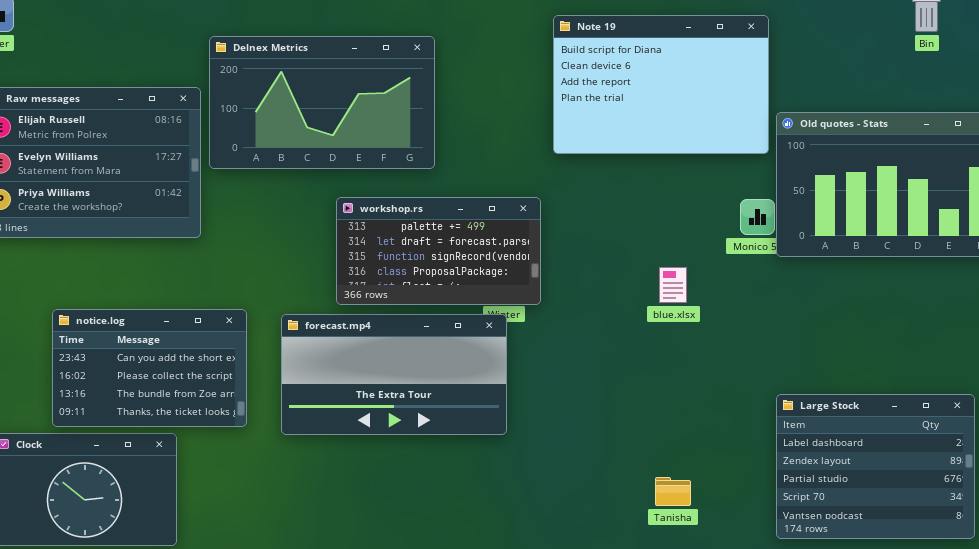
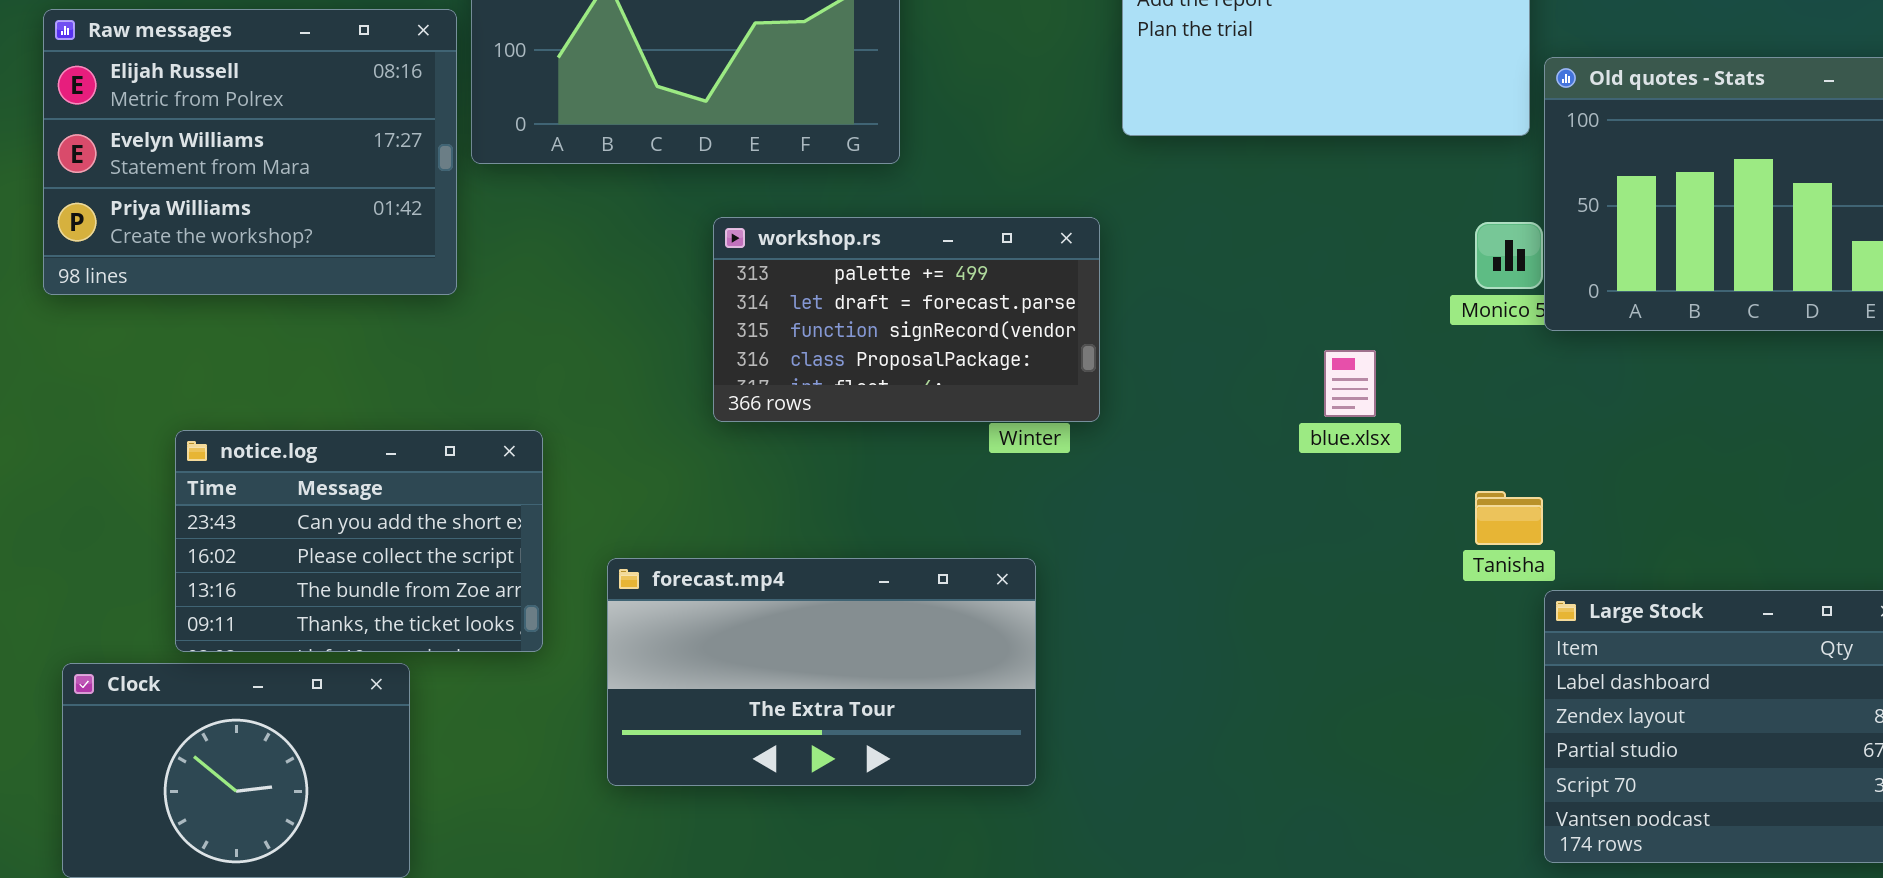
forecast.mp4: [281,314,507,435] -> [607,558,1036,786], moved
Tanisha: [655,477,691,506] -> [1475,491,1543,545], moved

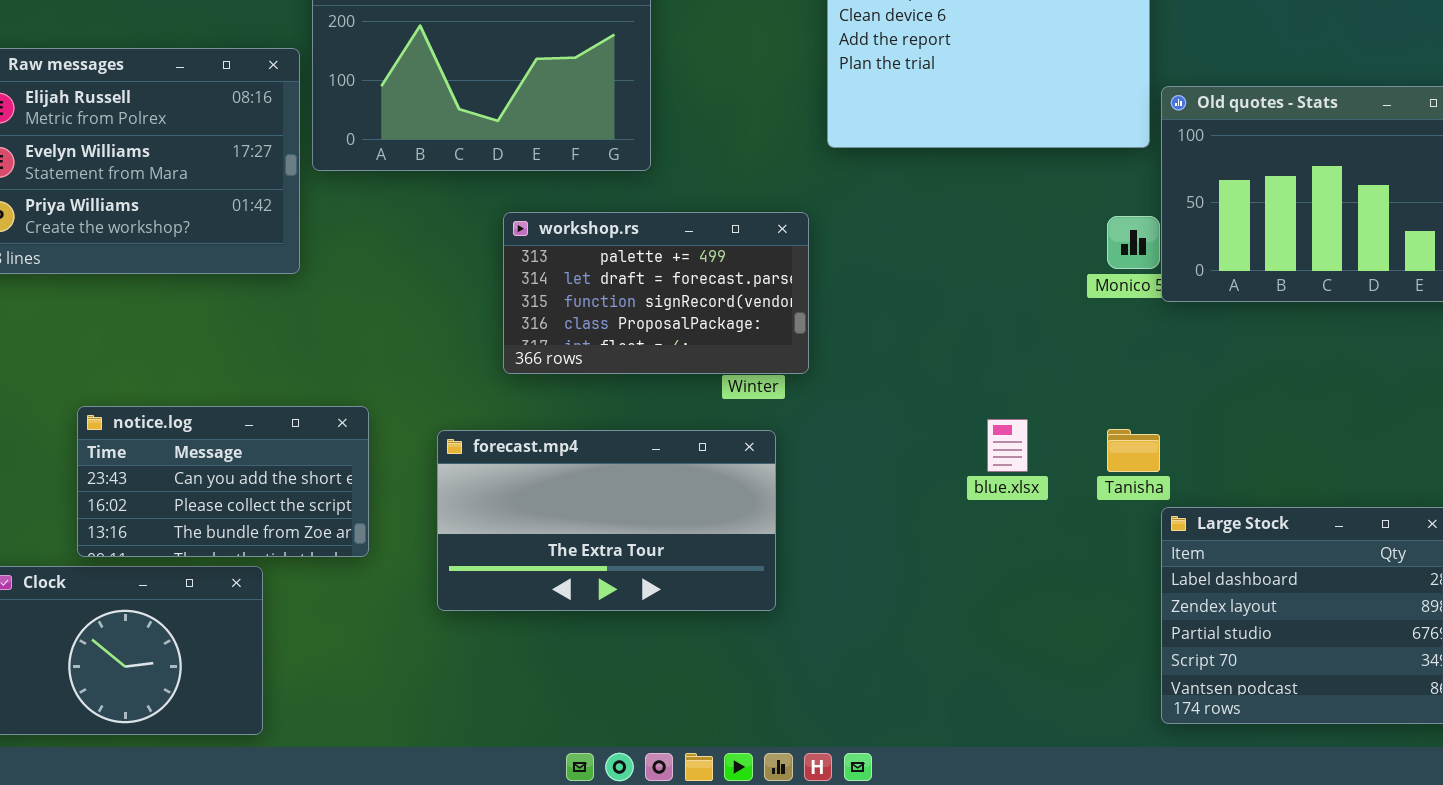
blue.xlsx: [1324,350,1376,417] -> [987,419,1028,472], moved
notice.log: [175,430,543,652] -> [77,406,369,557], resized
forecast.mp4: [607,558,1036,786] -> [437,430,776,611], moved

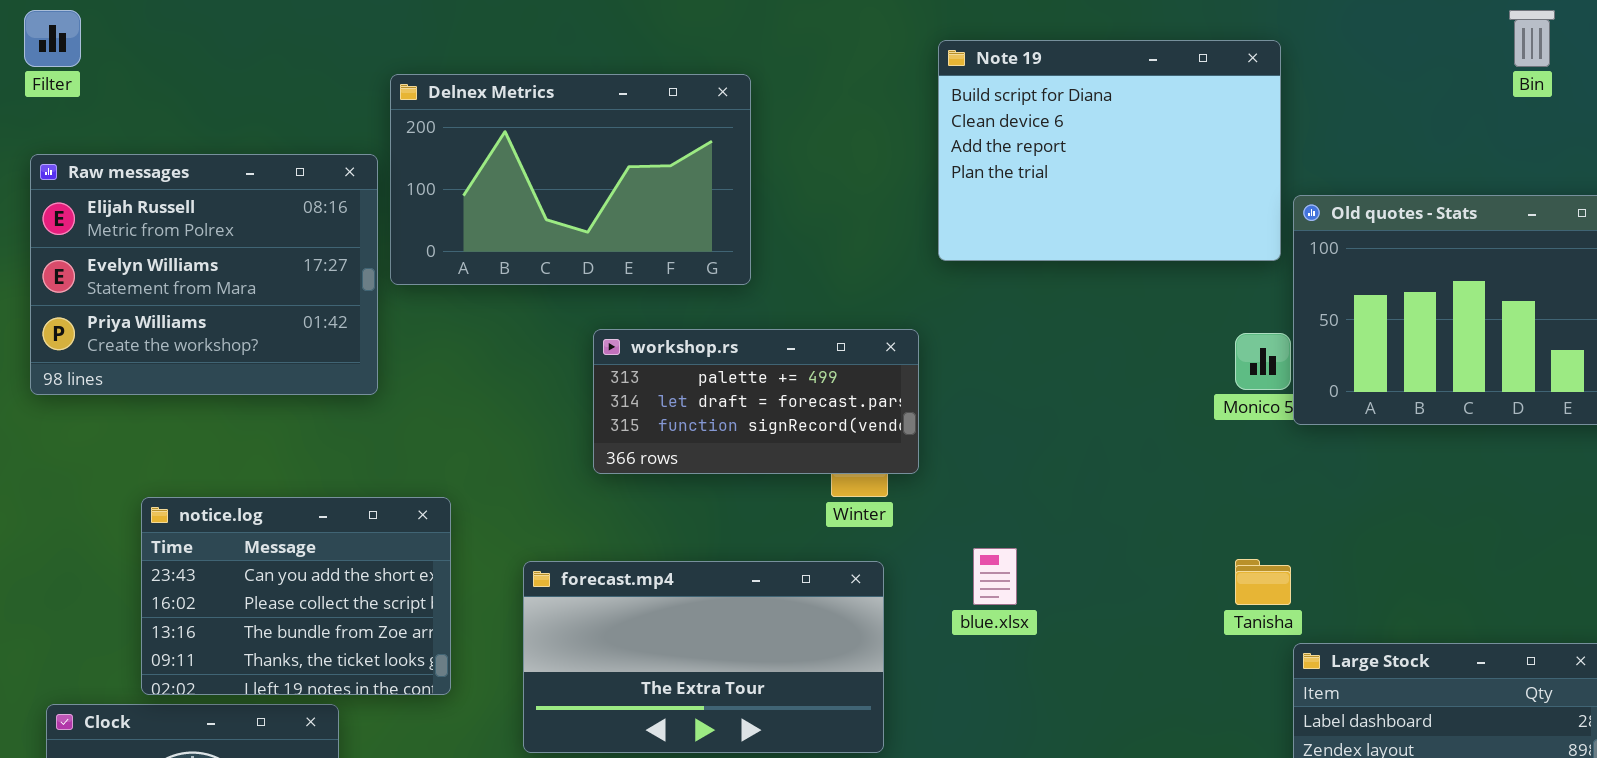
workshop.rs: [503,212,809,374] -> [593,329,919,474], resized
notice.log: [77,406,369,557] -> [141,497,451,695], resized
blue.xlsx: [987,419,1028,472] -> [973,548,1017,605], moved

